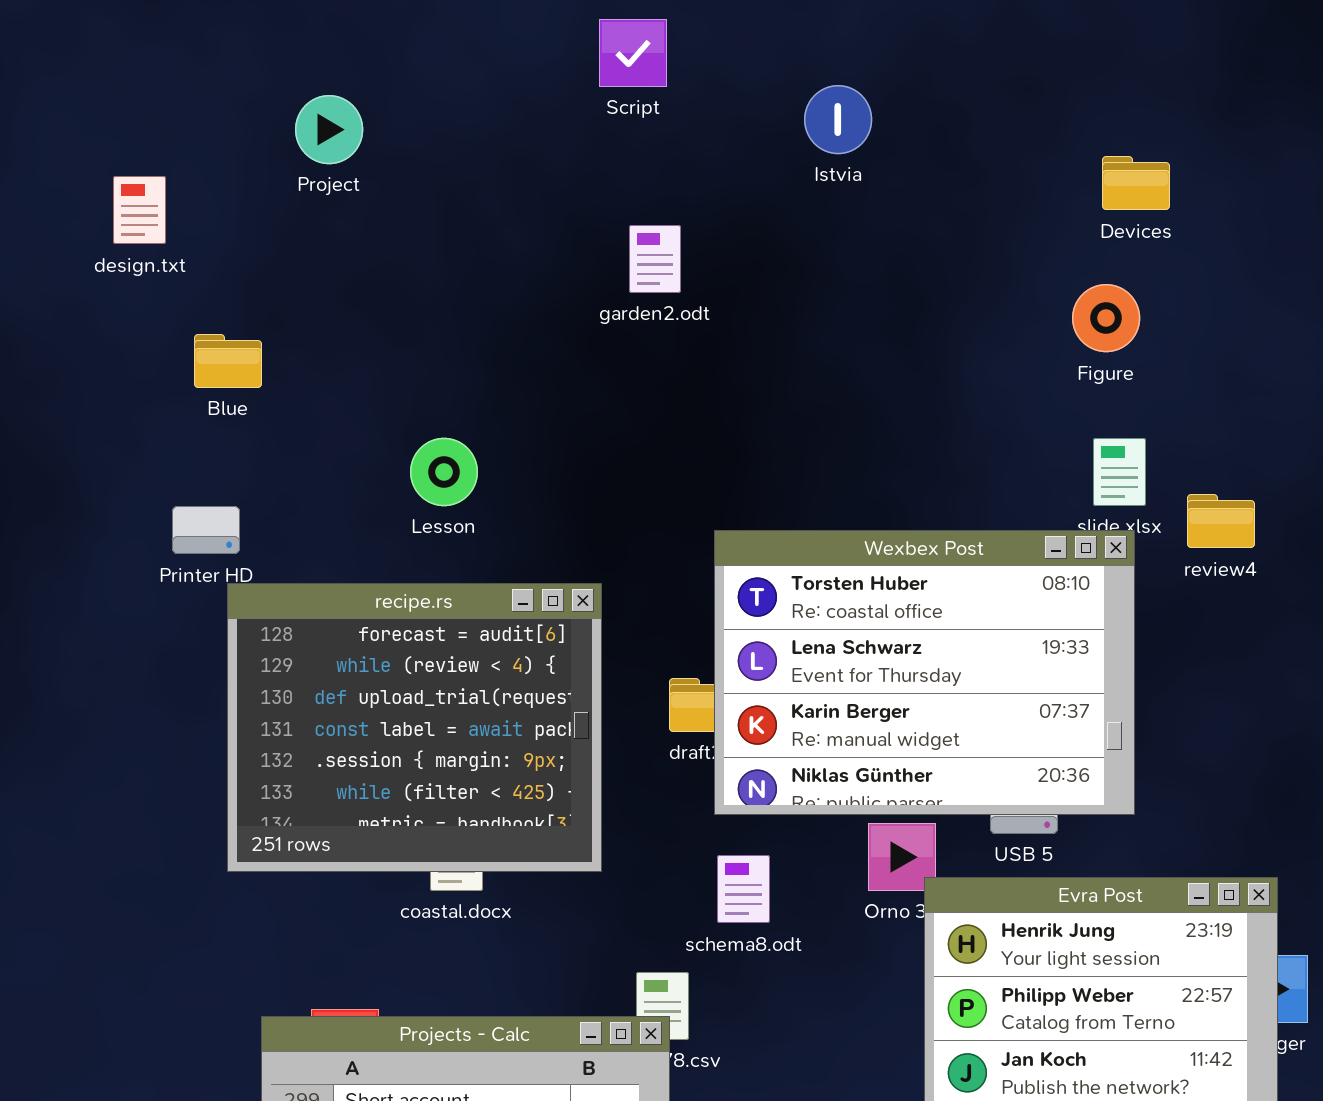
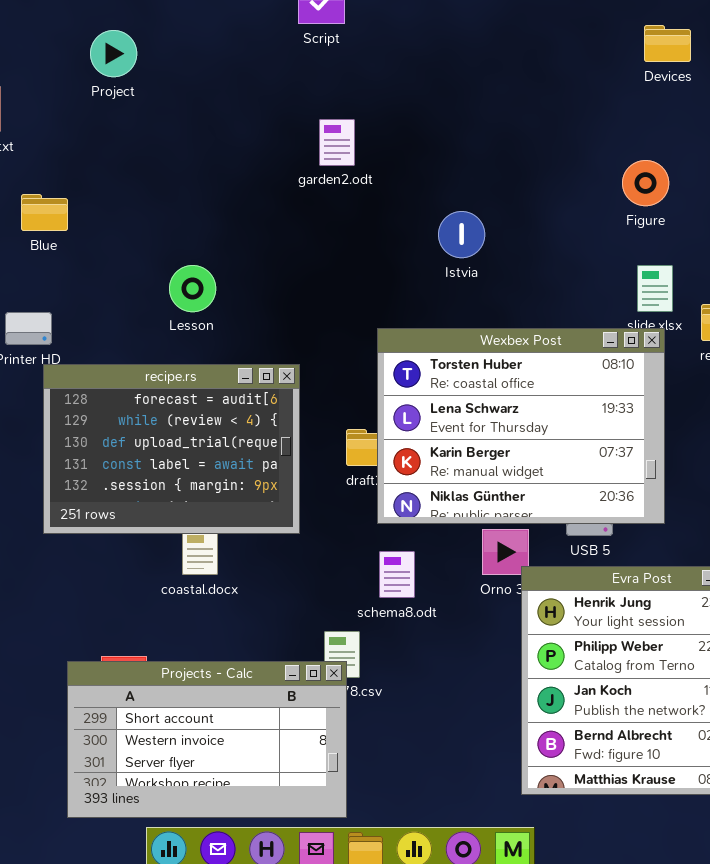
Istvia: [804,85,872,154] -> [438,211,485,258], moved
Devices: [1102,156,1170,210] -> [644,25,691,62], moved
recipe.rs: [227,583,602,872] -> [43,364,300,534], resized

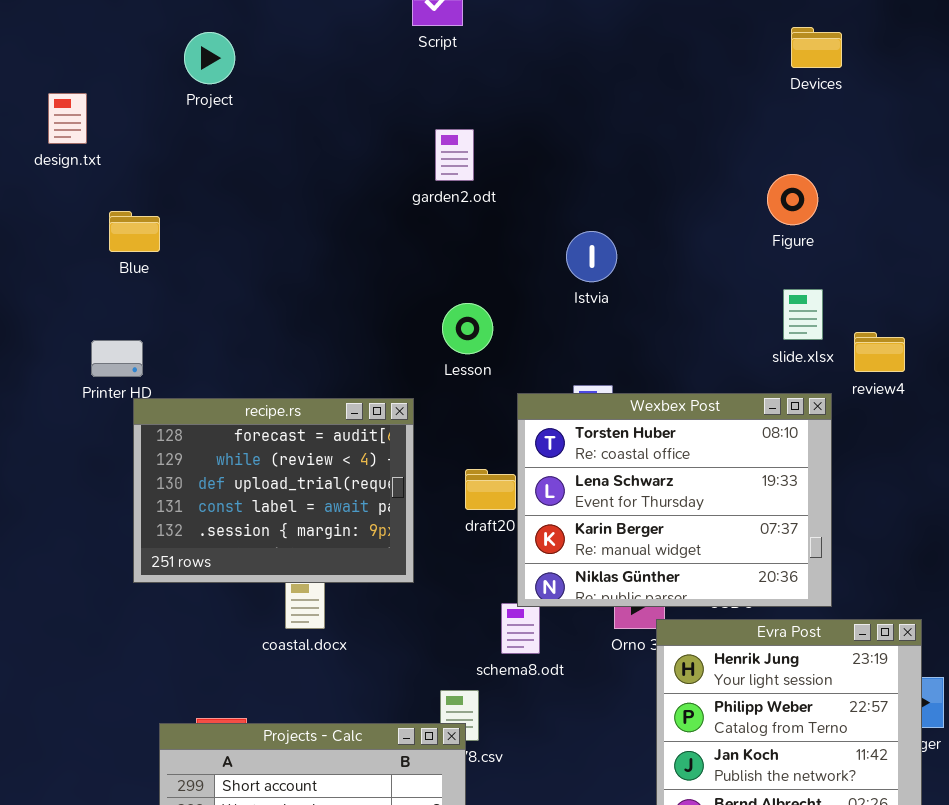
Lesson: [169,265,216,312] -> [442,303,493,354], moved
Wexbex Post: [377,328,665,524] -> [517,393,832,607], moved

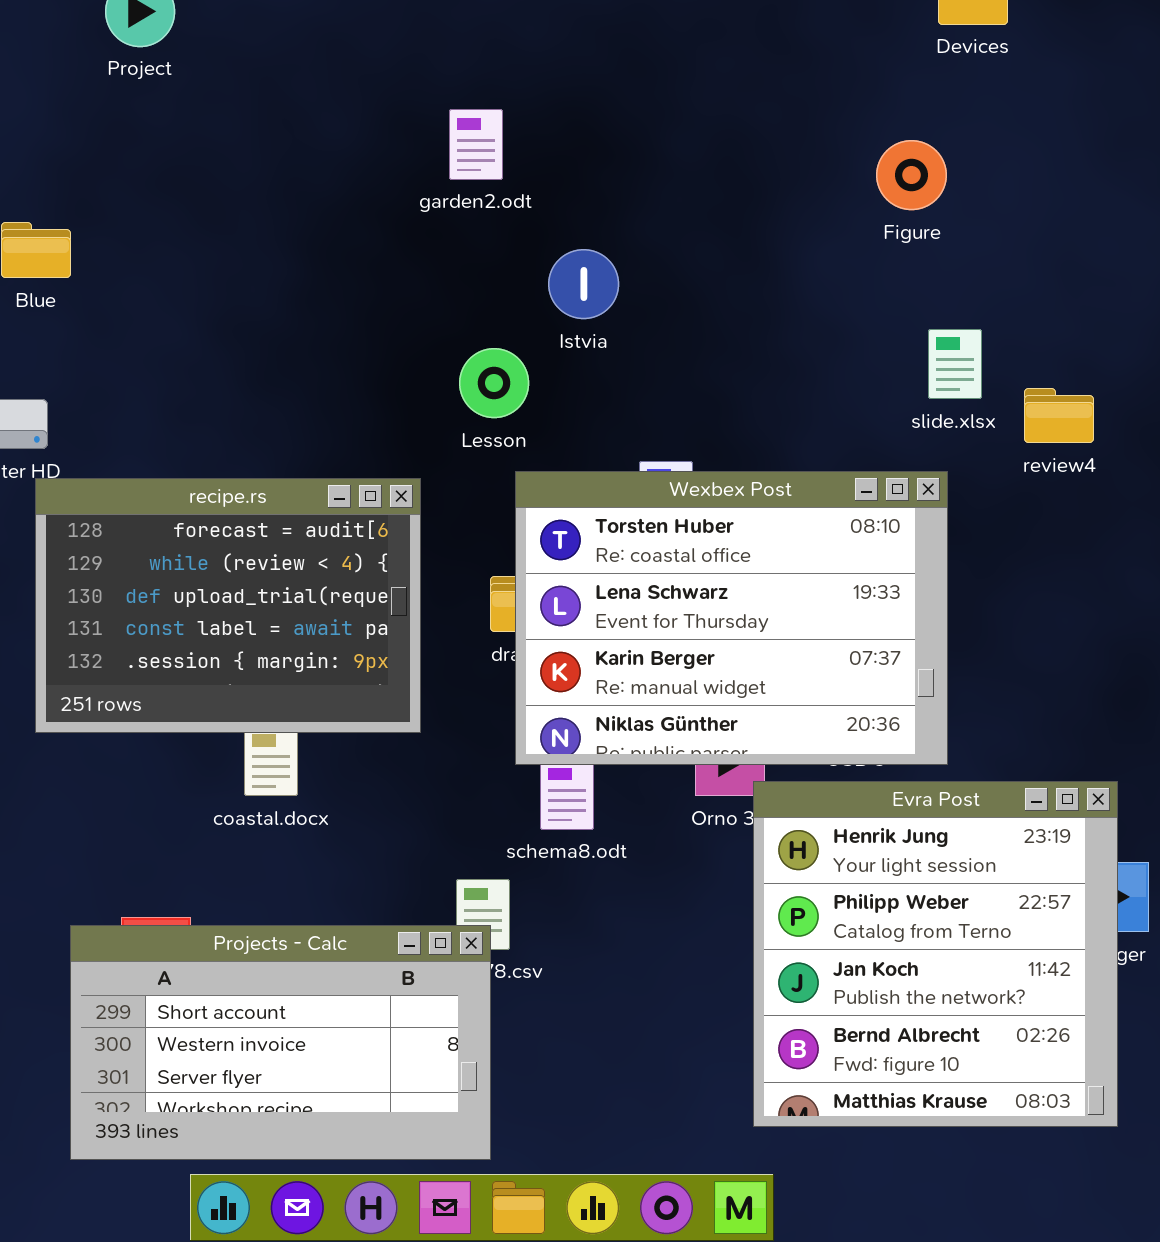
Figure: [767,174,818,225] -> [876,140,947,210], moved
Istvia: [566,231,617,282] -> [548,249,619,319], moved
Wexbex Post: [517,393,832,607] -> [515,471,948,765], moved

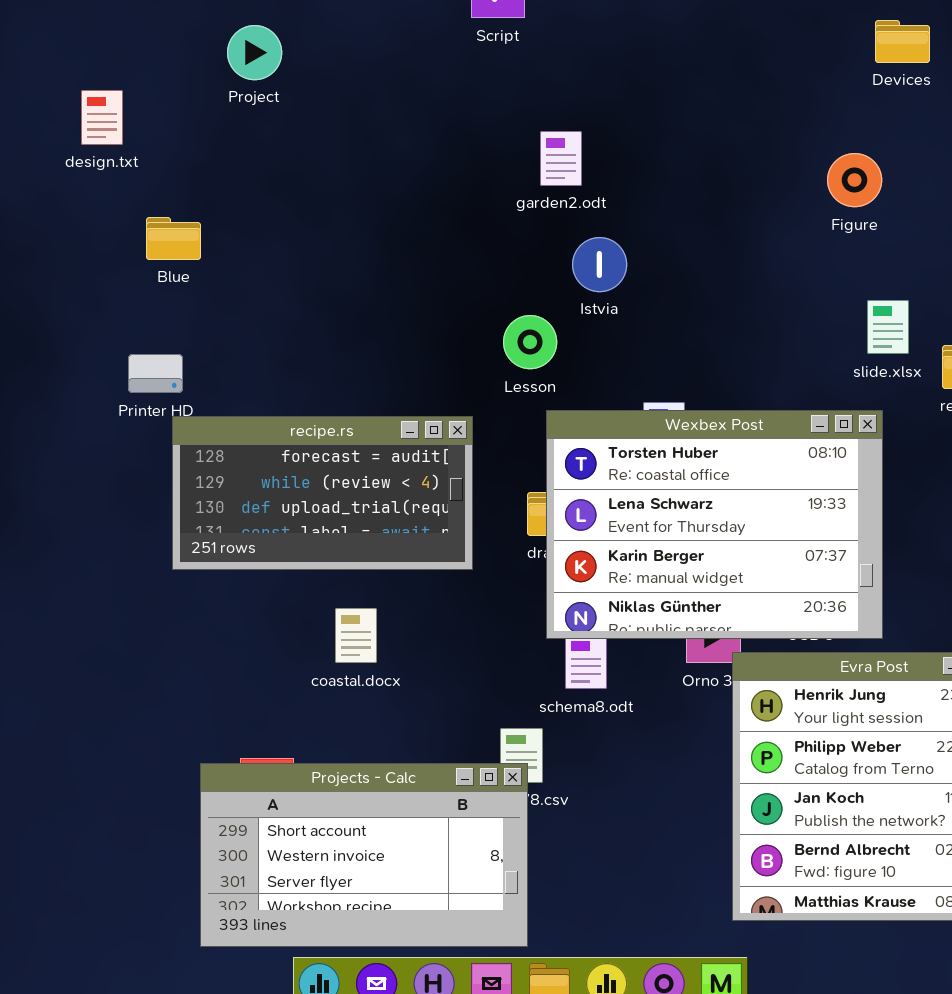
garden2.odt: [449,109,503,180] -> [540,131,582,186], moved
recipe.rs: [35,478,421,733] -> [172,416,473,570], resized

